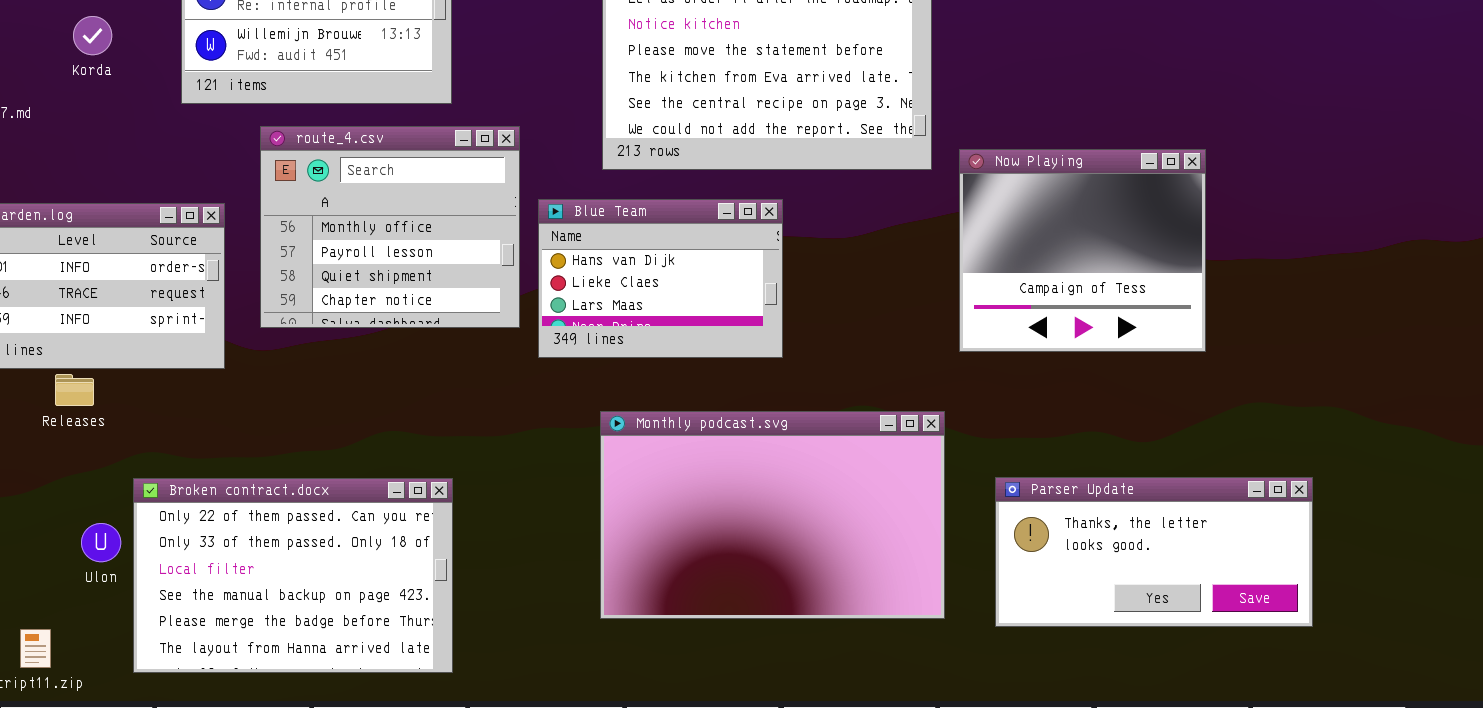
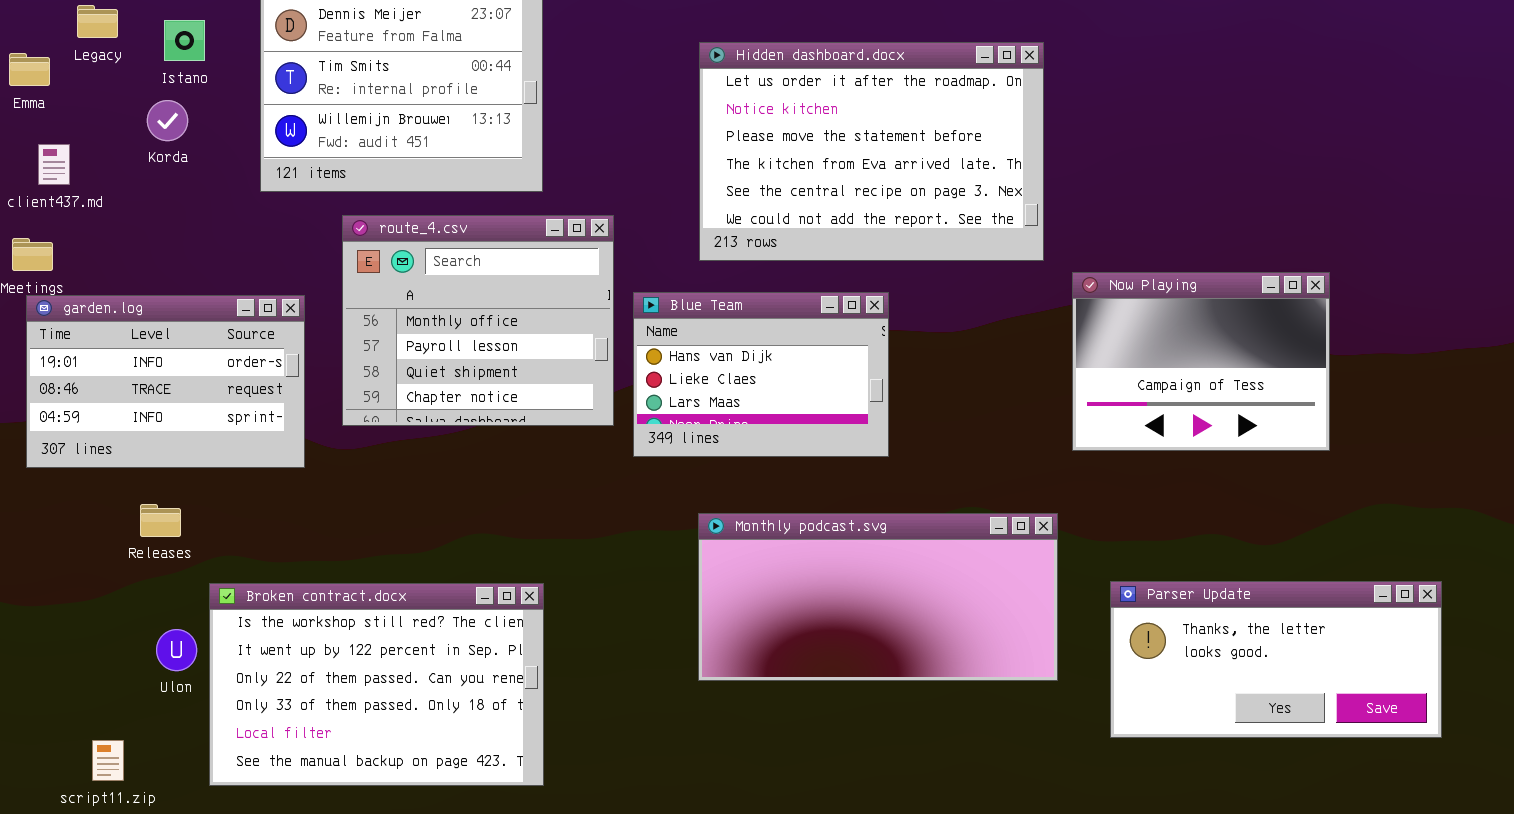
Now Playing: [959,149,1206,352] -> [1072,272,1330,451], resized
Releases: [55,374,94,406] -> [140,504,181,537], moved
Monthly podcast.svg: [600,411,945,619] -> [698,513,1058,681], resized
Broken contract.docx: [133,478,453,673] -> [209,583,544,786], scrolled up 2 rows

